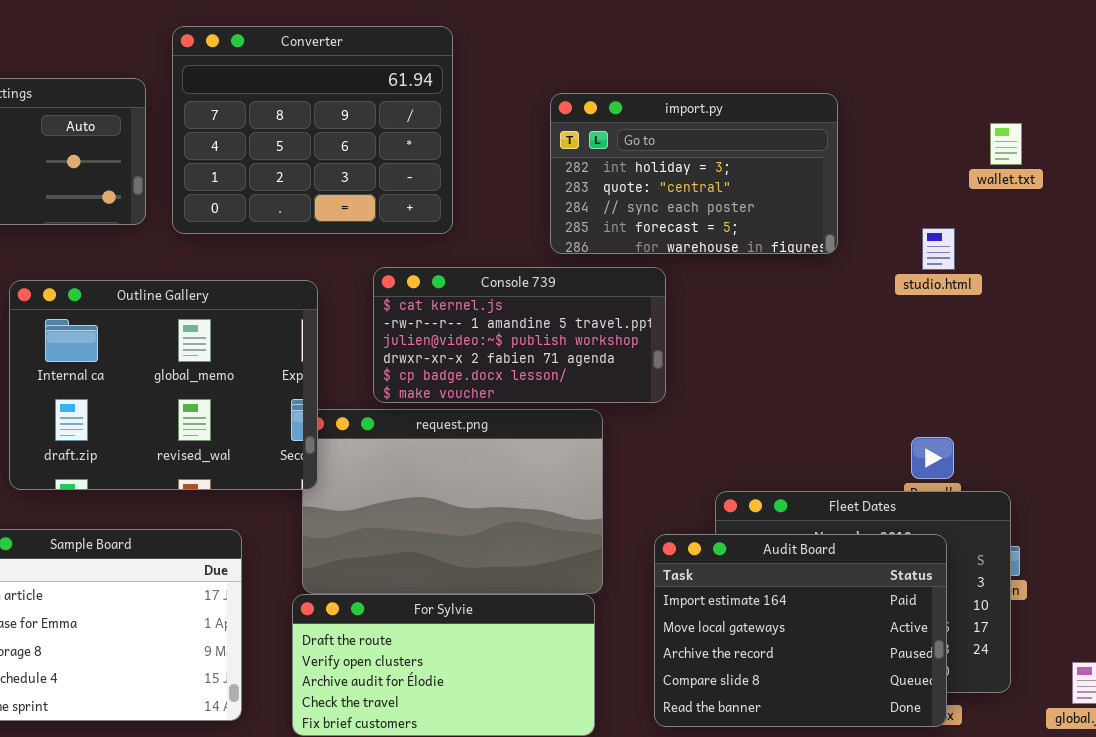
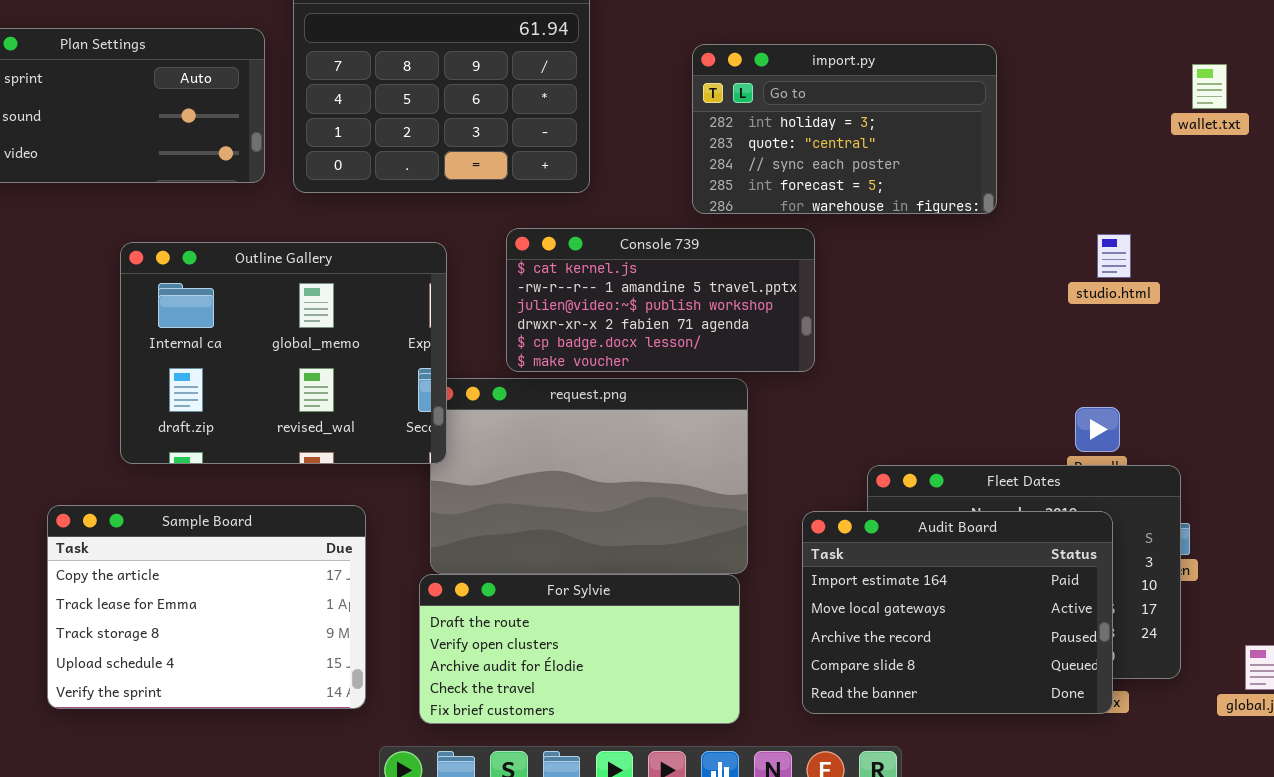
wallet.txt: [990,123,1022,165] -> [1192,64,1227,109], moved
studio.html: [922,228,955,270] -> [1097,234,1131,278], moved

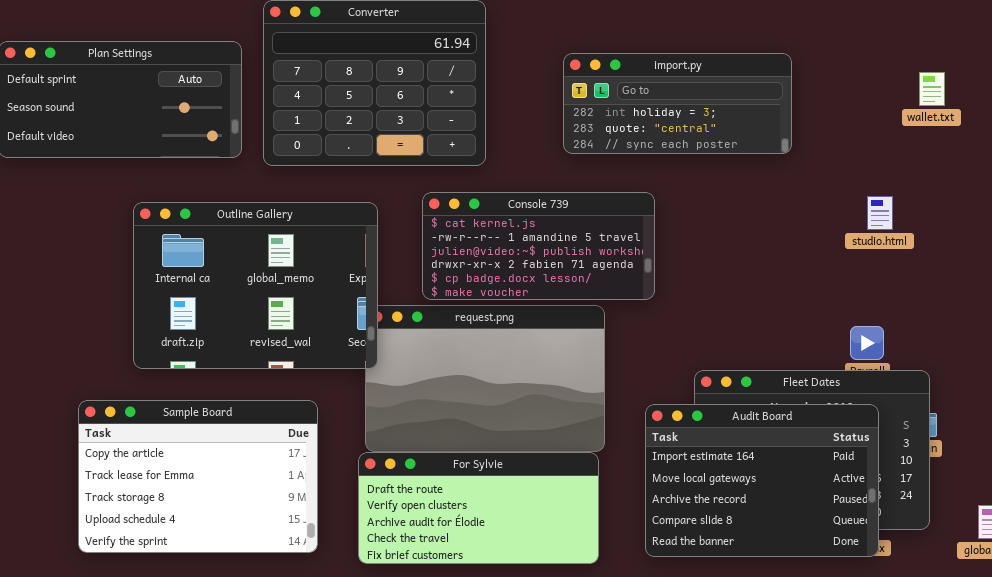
import.py: [692,44,997,214] -> [563,53,792,154], resized
wallet.txt: [1192,64,1227,109] -> [919,72,945,106], moved

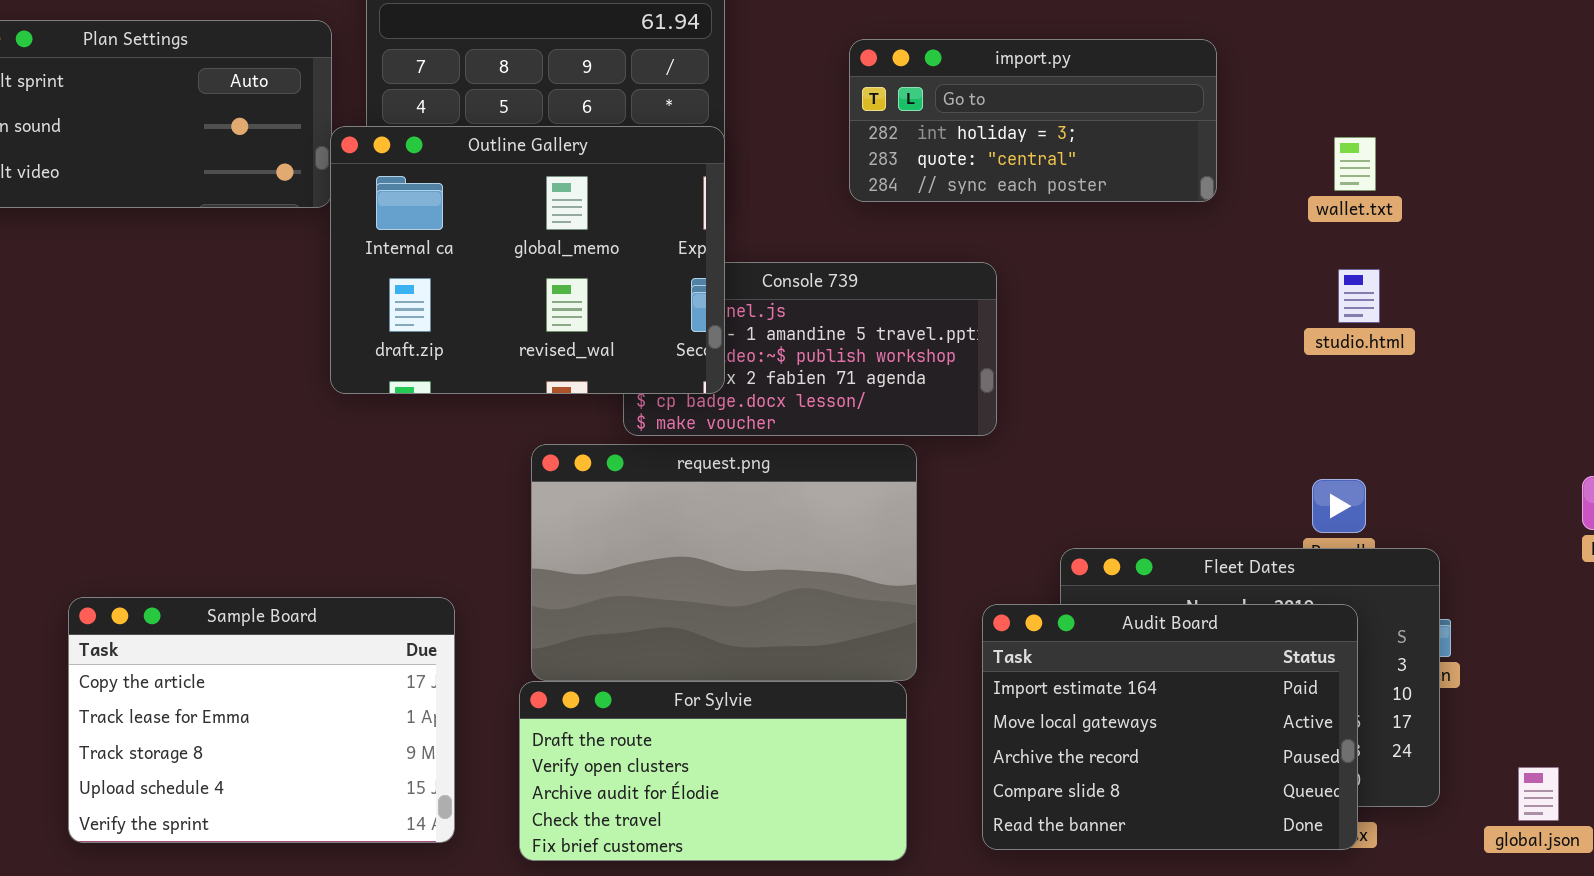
wallet.txt: [919,72,945,106] -> [1334,137,1376,191], moved
Outline Gallery: [133,202,378,369] -> [330,126,725,394], moved

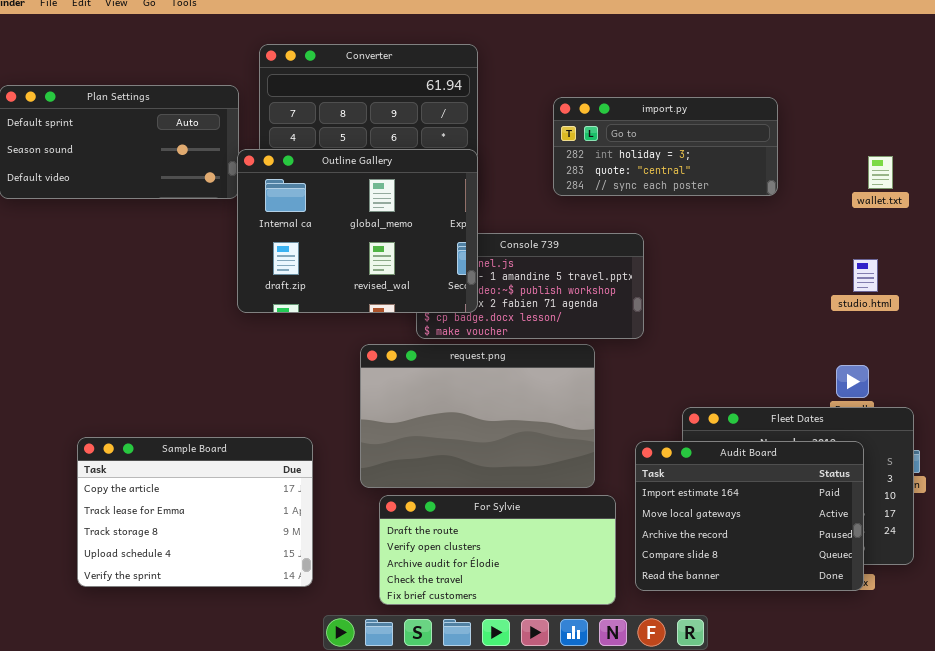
wallet.txt: [1334,137,1376,191] -> [868,156,893,189], moved
studio.html: [1338,269,1380,323] -> [853,259,878,292], moved
For Sylvie: [519,681,907,861] -> [379,495,616,605], moved

